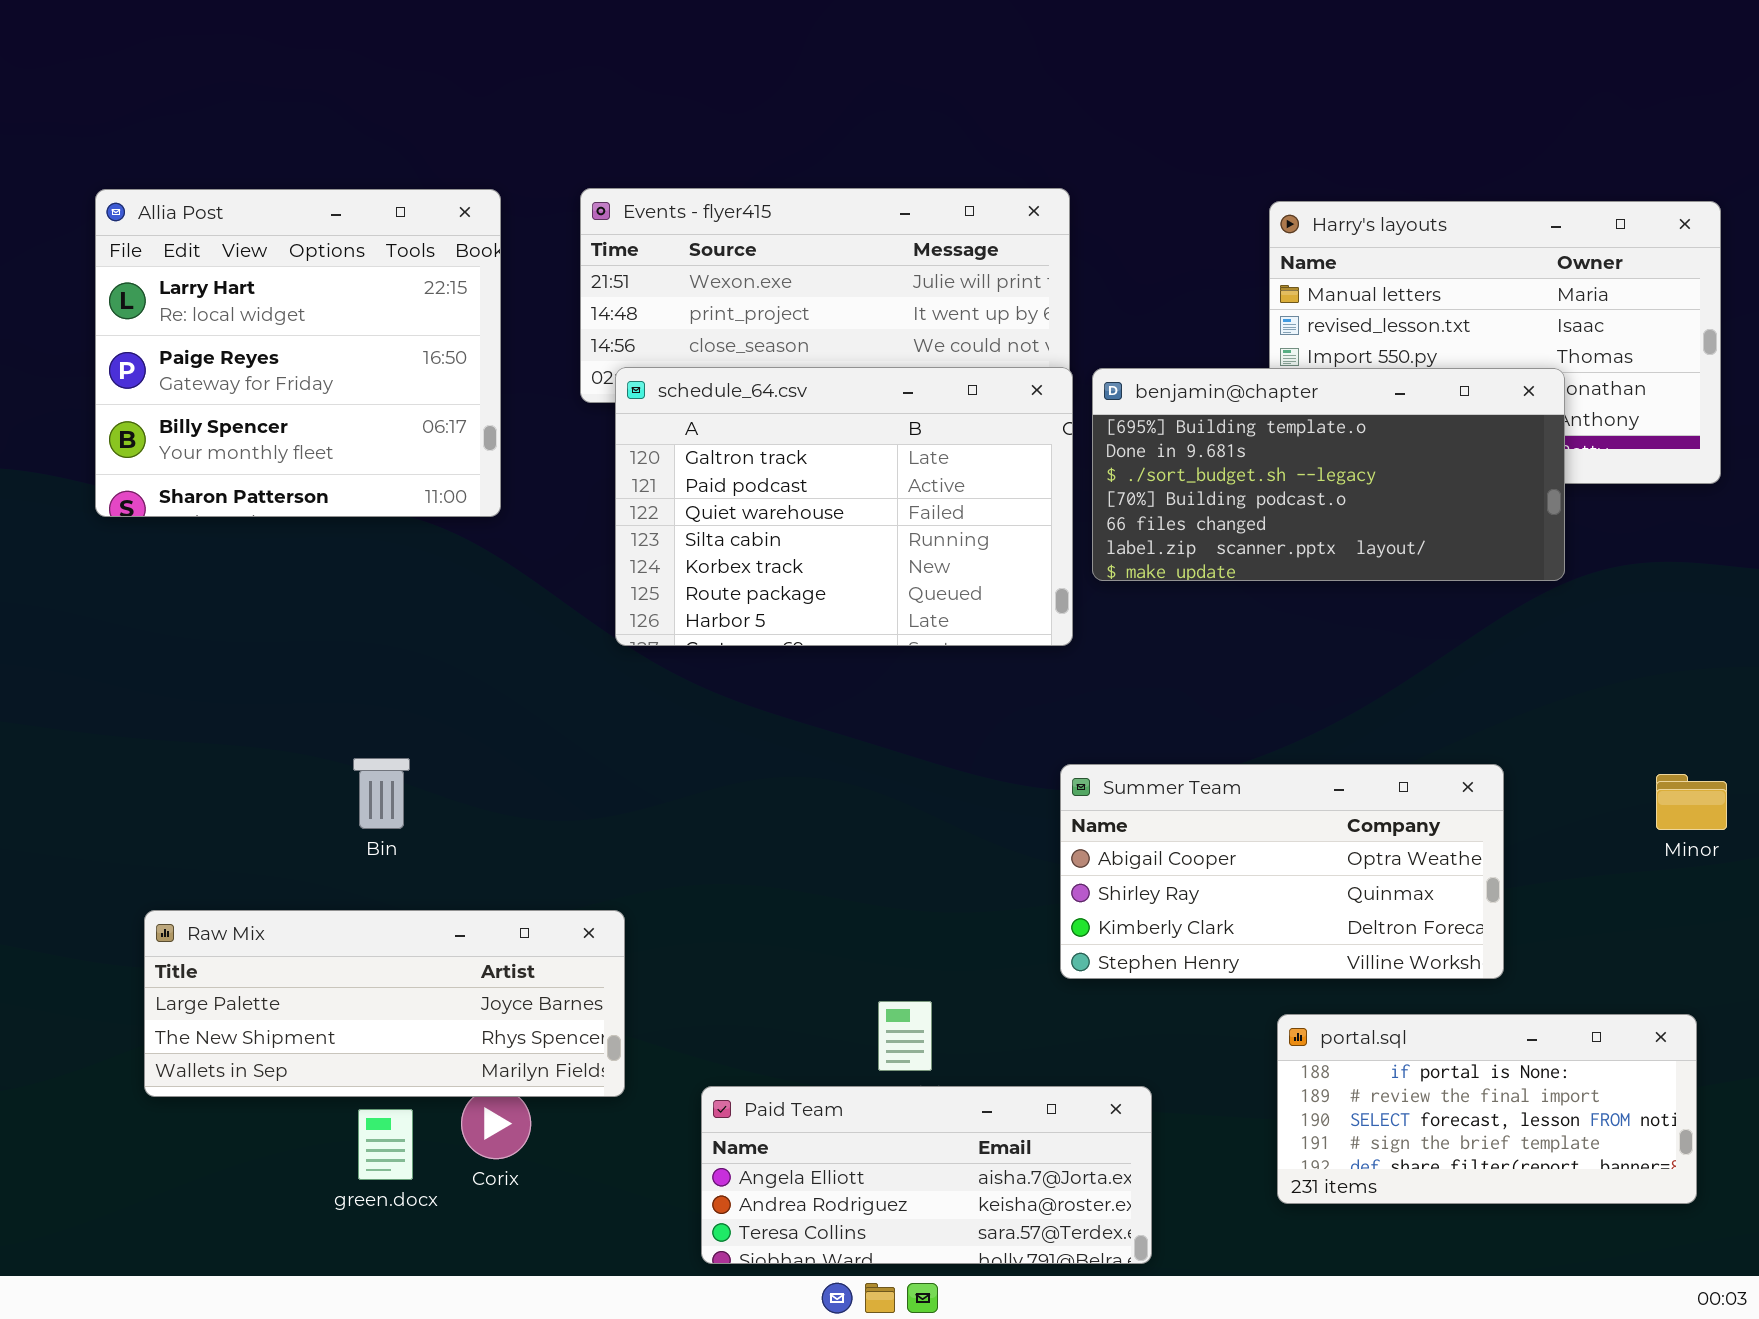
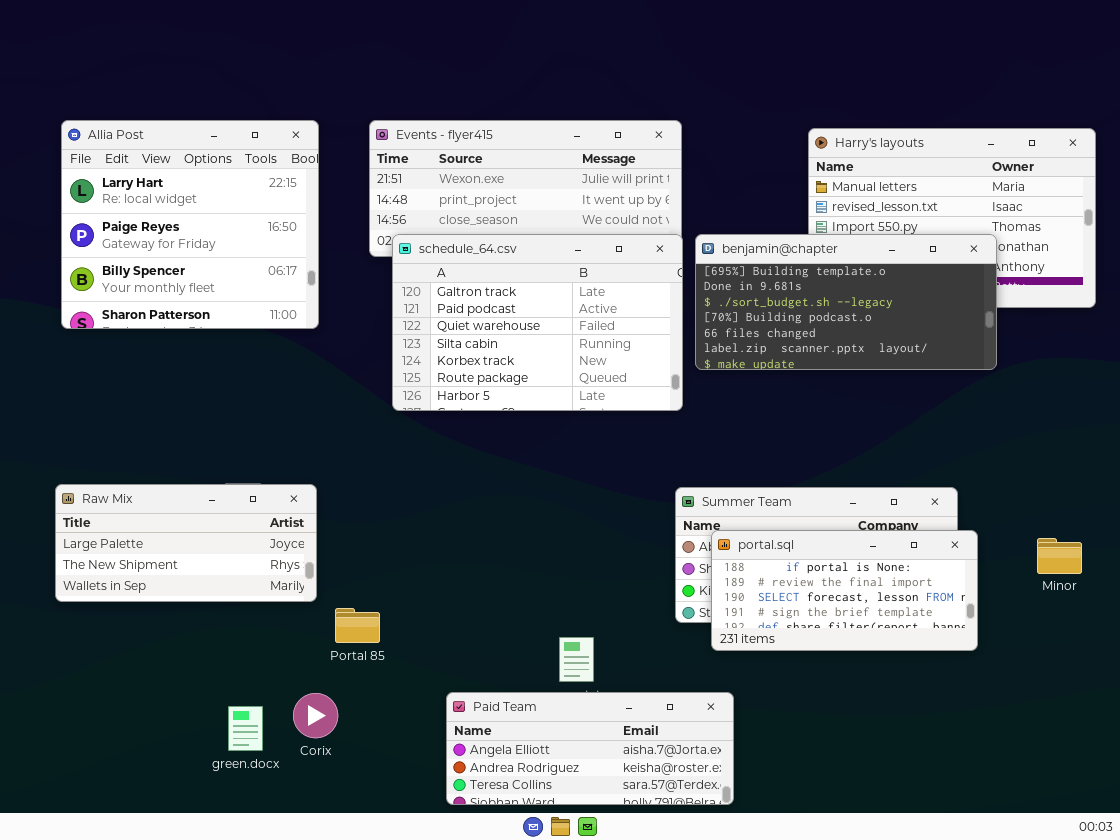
Minor: [1656,774,1727,830] -> [1037,538,1082,574], moved
Raw Mix: [144,910,625,1097] -> [55,484,317,602], moved, resized
portal.sql: [1277,1014,1697,1204] -> [711,530,978,651], moved

